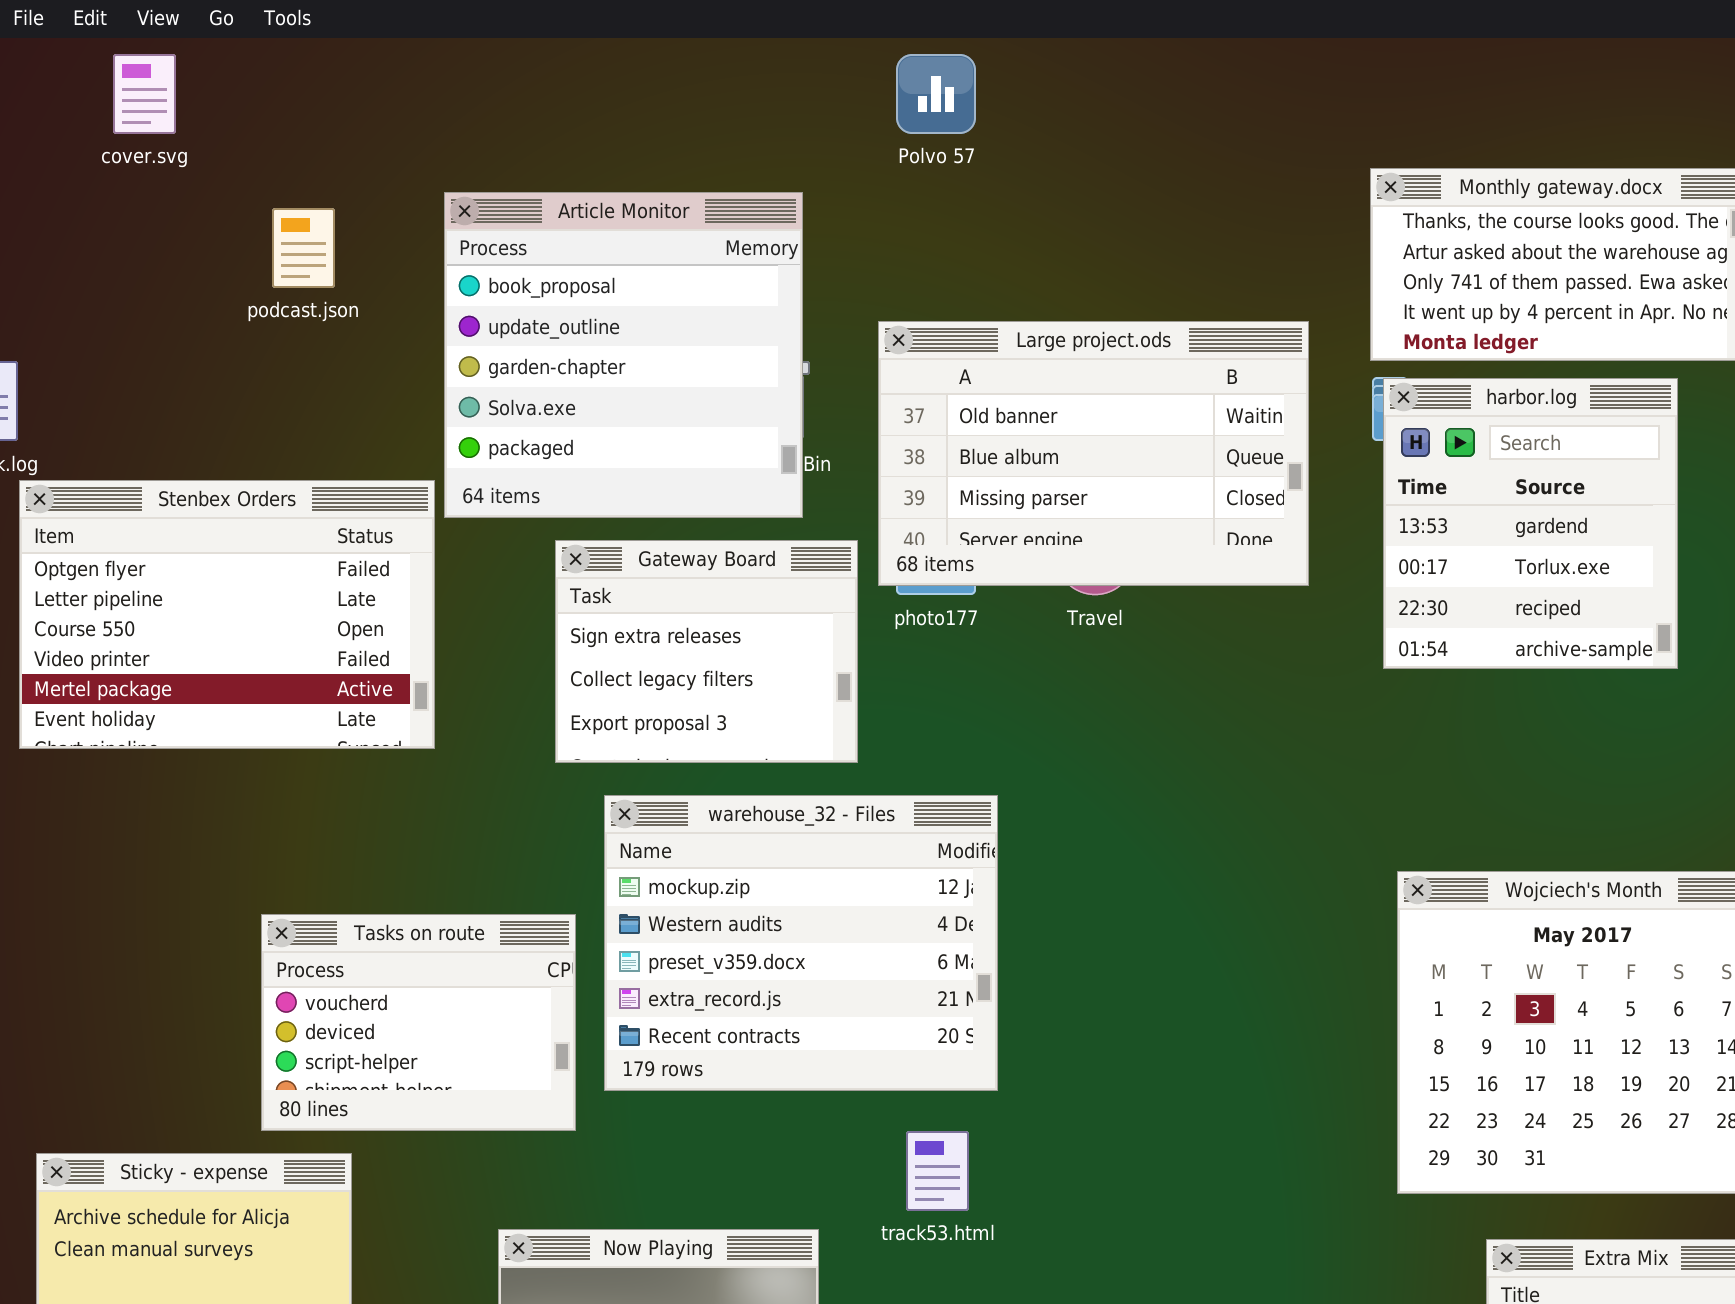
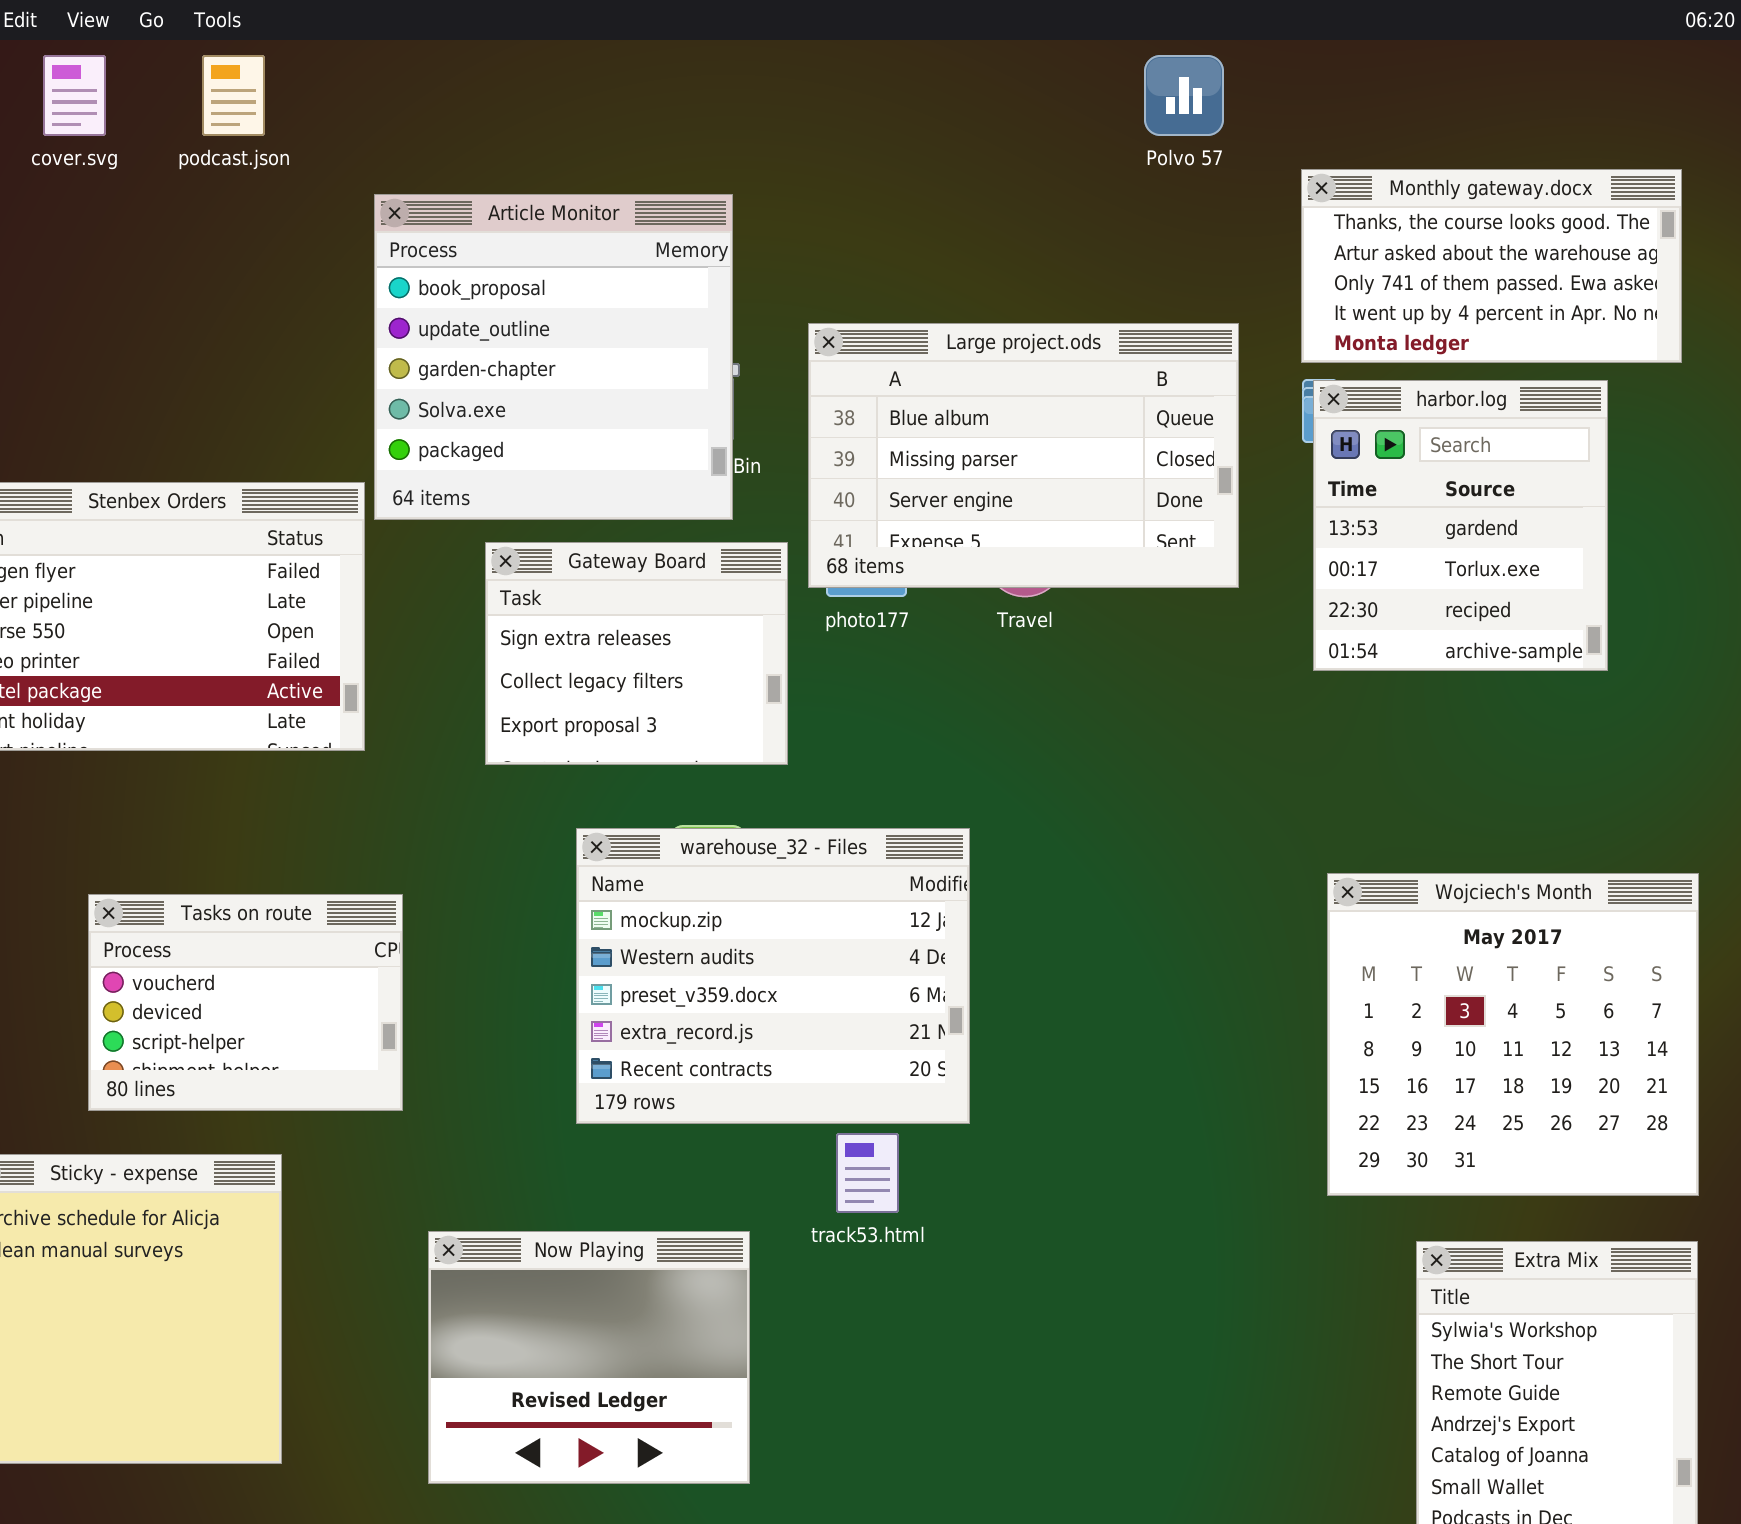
Polvo 57: [896,54,976,134] -> [1144,55,1224,136], moved
podcast.json: [272,208,335,288] -> [202,55,265,136], moved
Large project.ods: [878,321,1309,586] -> [808,323,1239,588], scrolled down 1 row
warehouse_32 - Files: [604,795,998,1091] -> [576,828,970,1124], moved
Tasks on route: [261,914,576,1131] -> [88,894,403,1111], moved

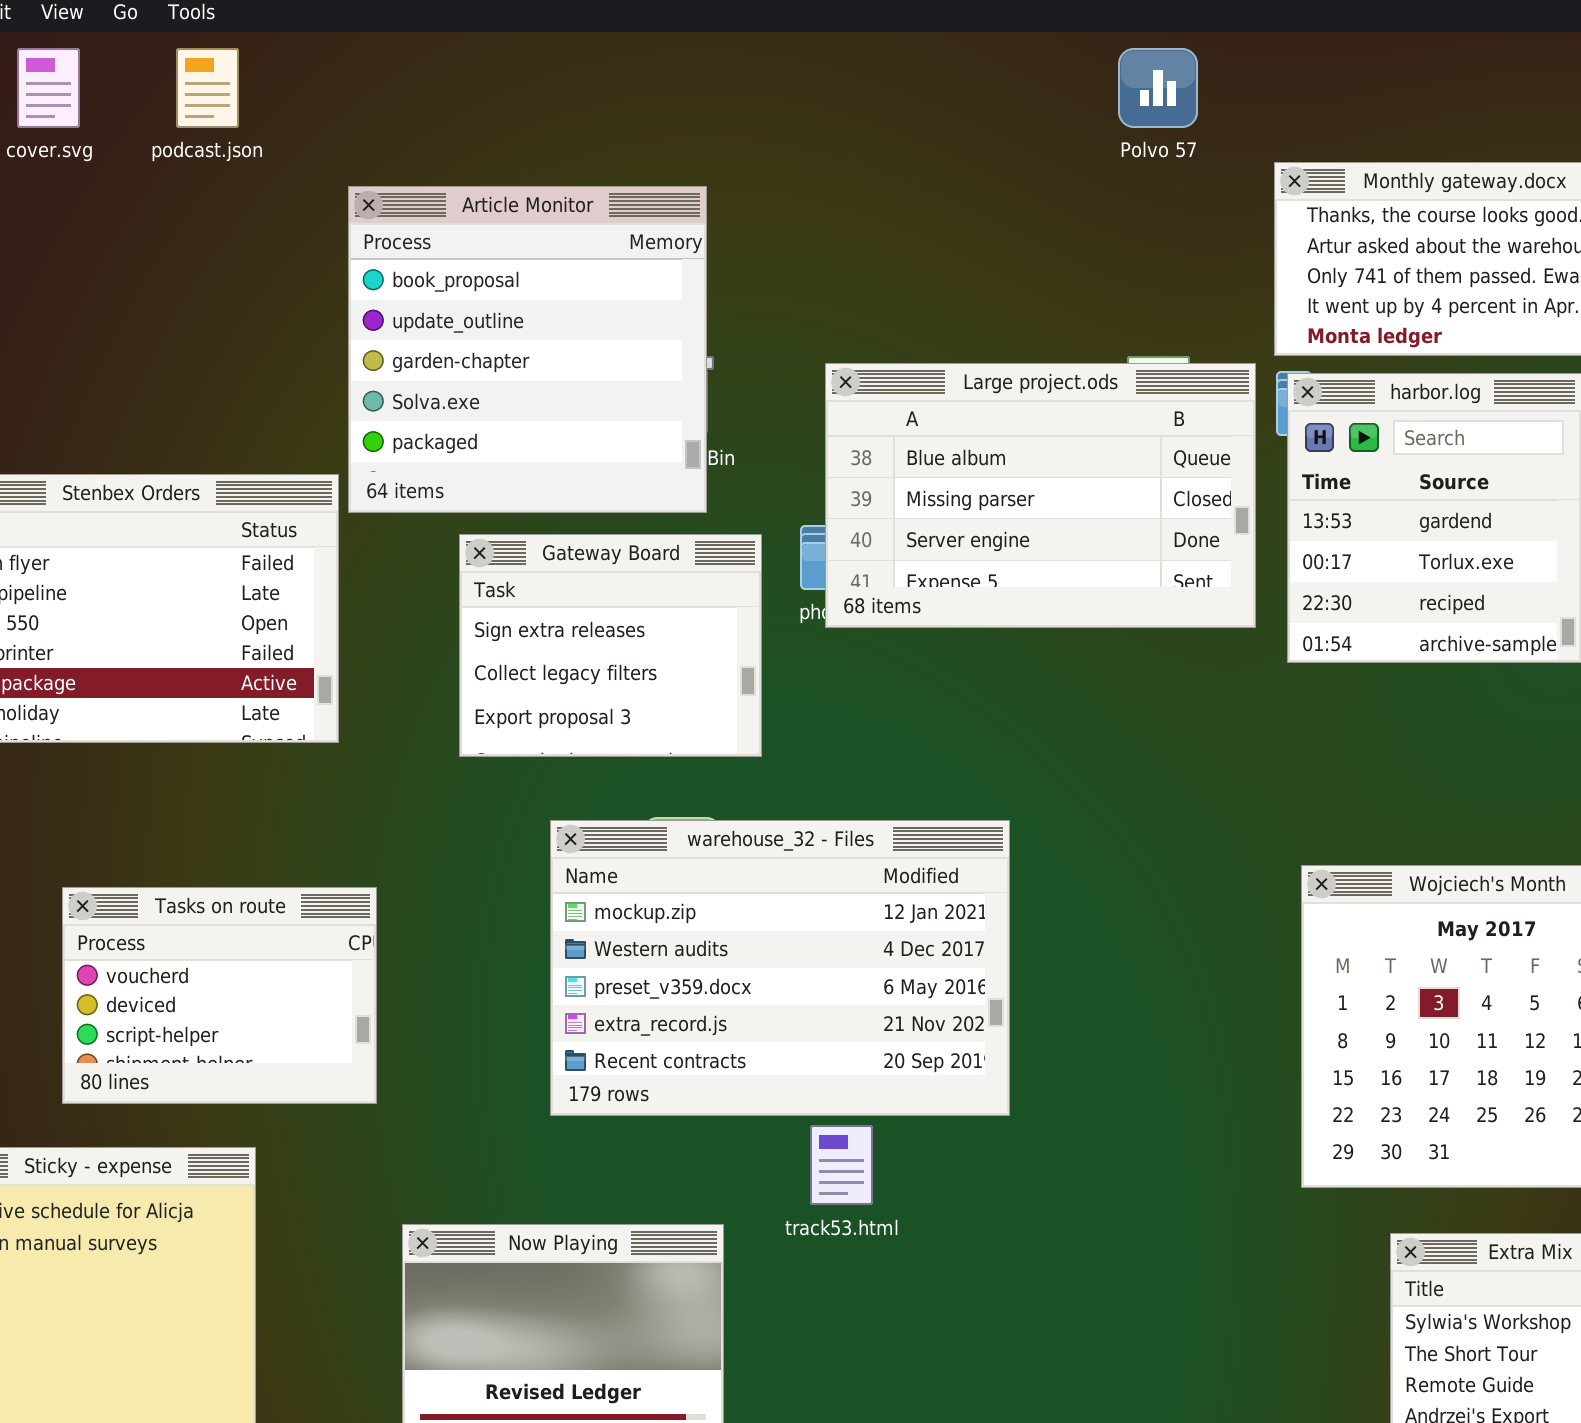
Large project.ods: [808,323,1239,588] -> [825,363,1256,628], moved
warehouse_32 - Files: [576,828,970,1124] -> [550,820,1010,1116], resized

